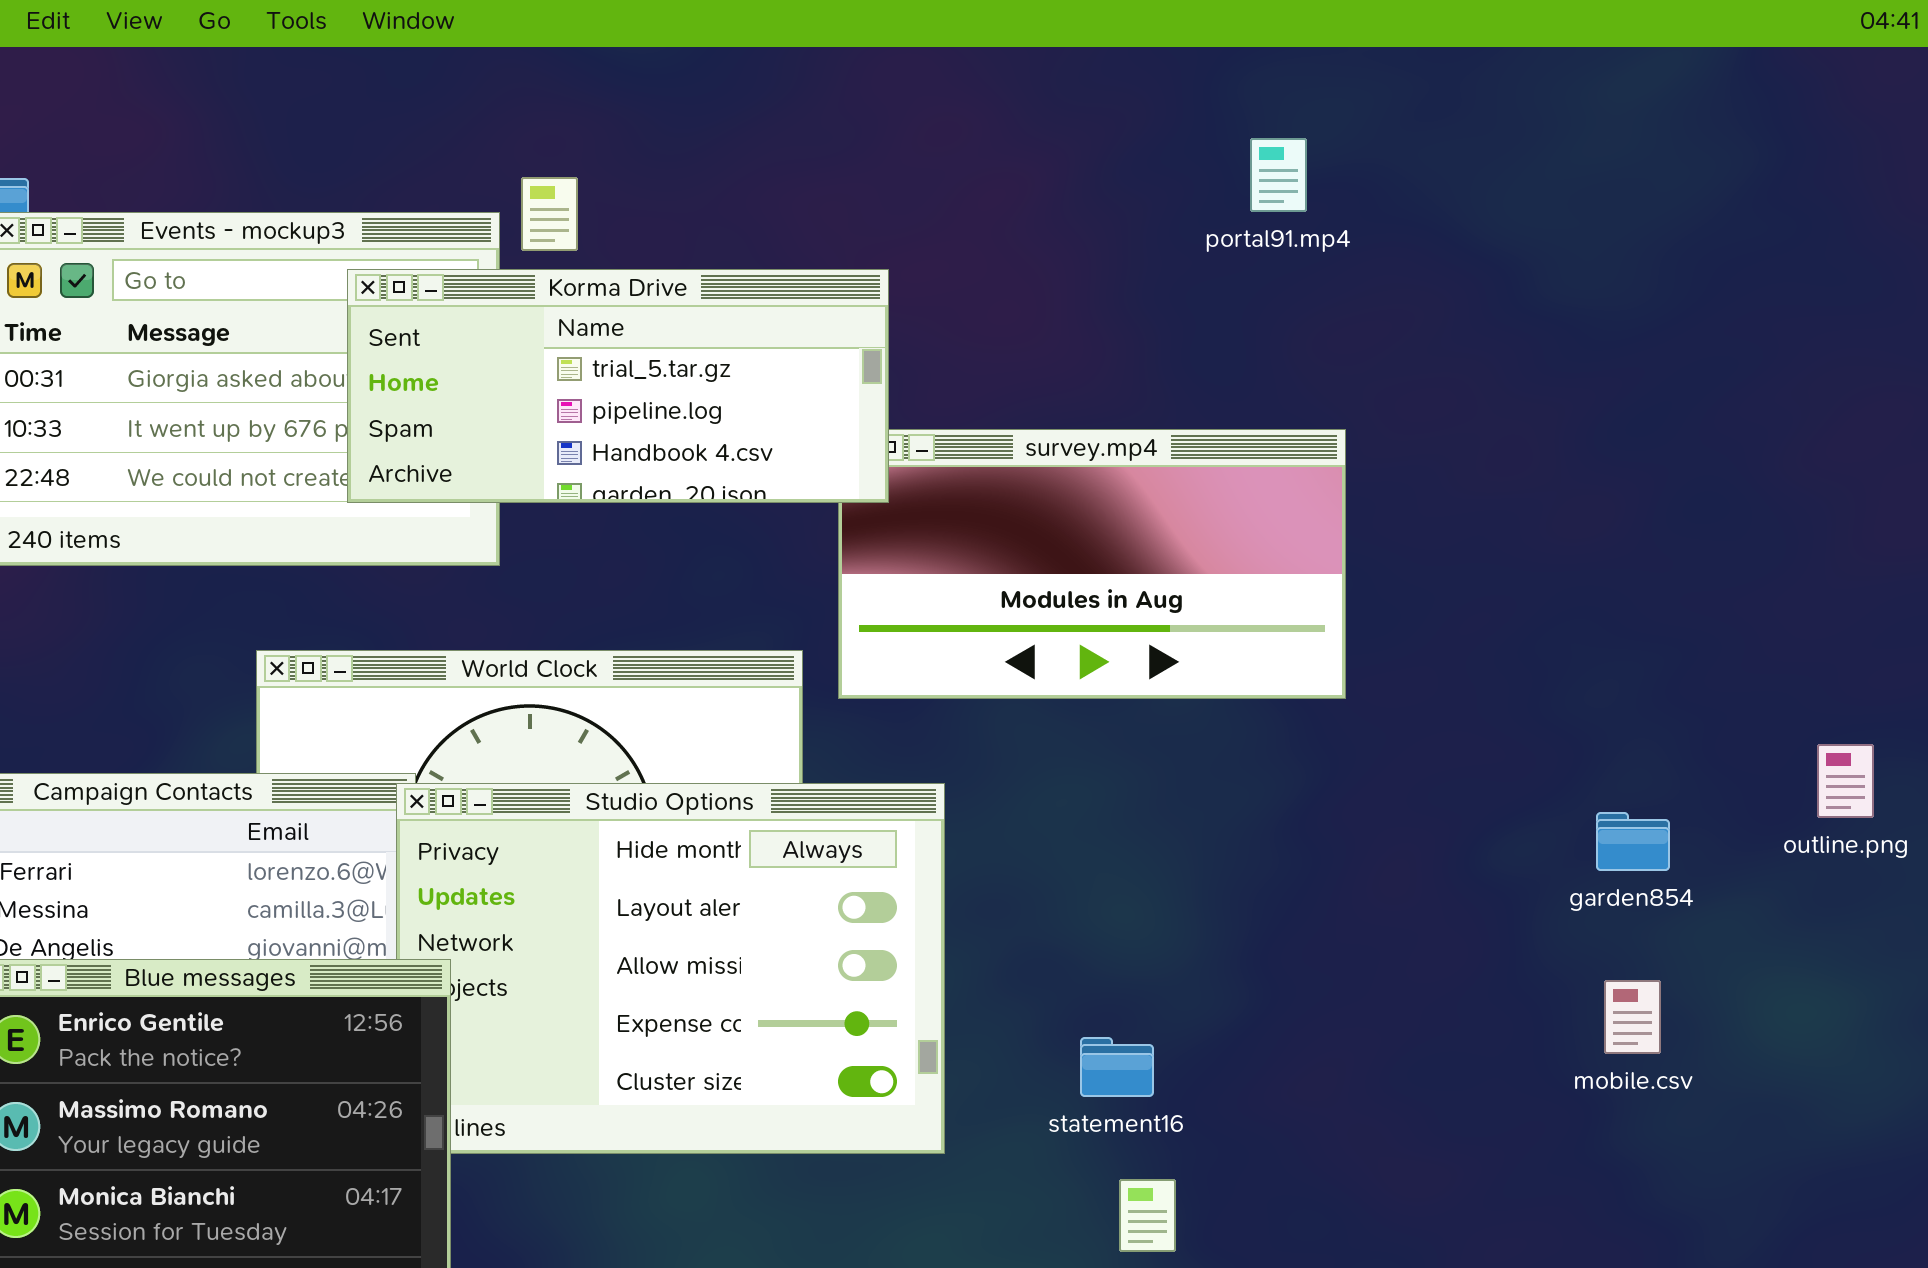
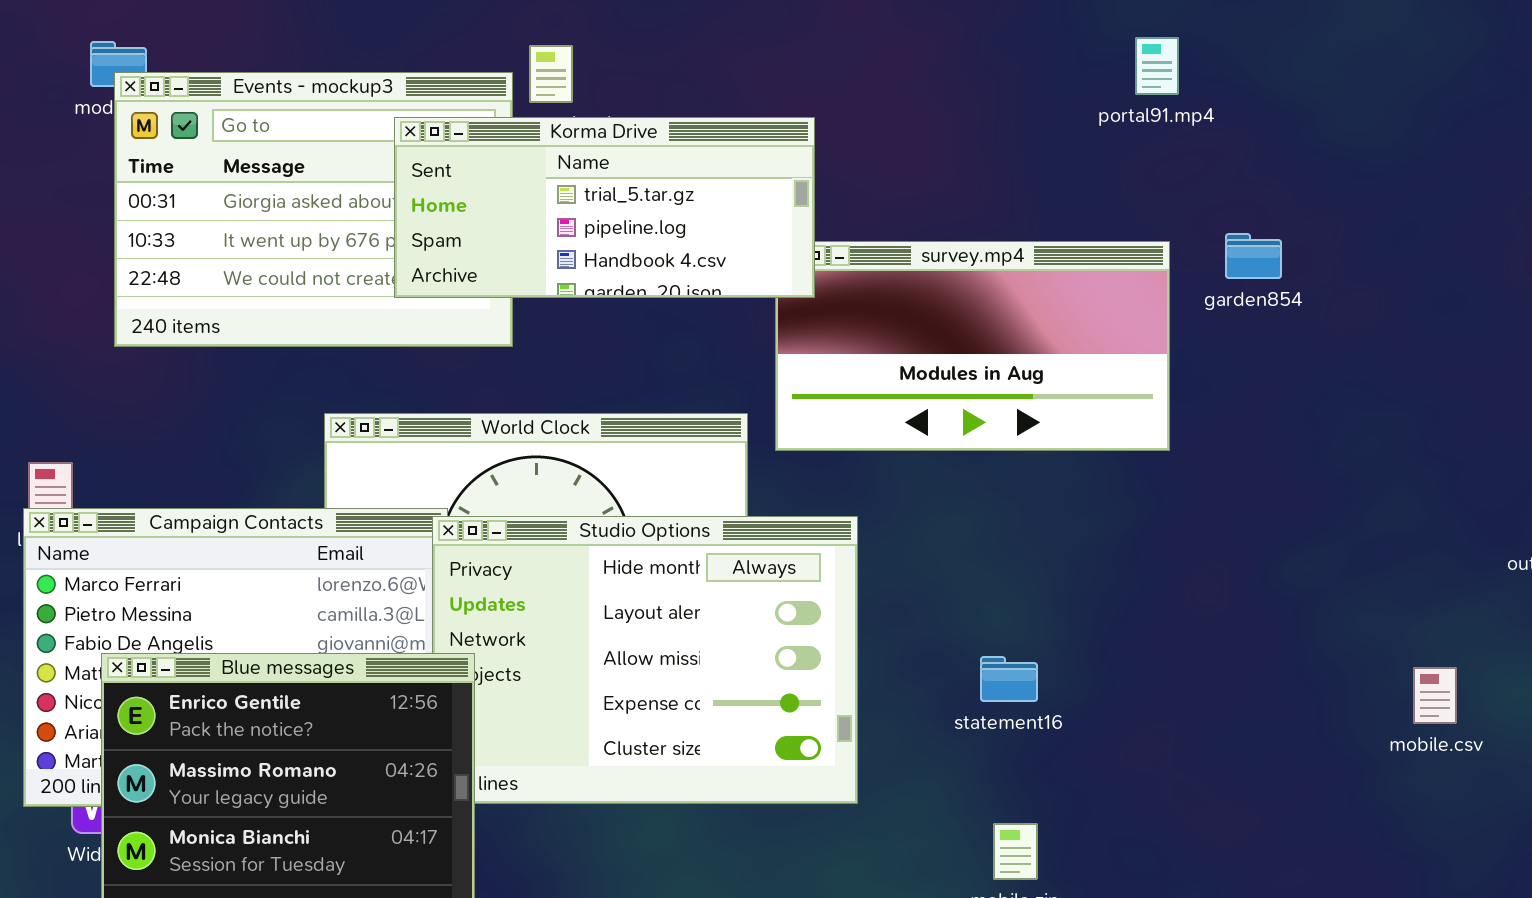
portal91.mp4: [1250,138,1307,212] -> [1135,37,1179,95], moved
garden854: [1596,812,1670,871] -> [1225,233,1282,279], moved
mobile.csv: [1604,980,1661,1054] -> [1413,667,1457,724], moved
statement16: [1080,1037,1154,1097] -> [980,656,1038,702], moved

